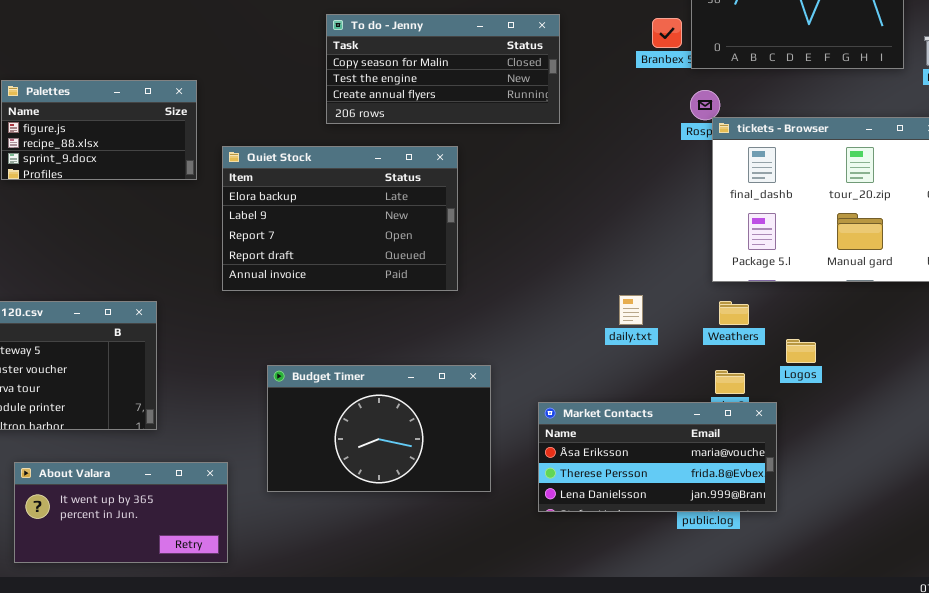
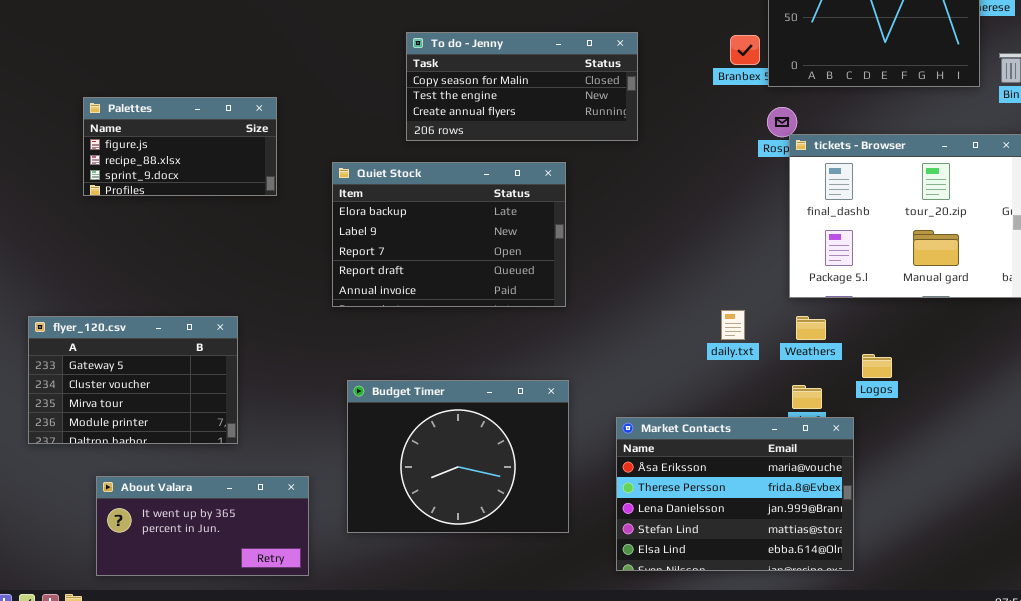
Quiet Stock: [222,146,458,291] -> [332,162,566,307], moved
daily.txt: [619,295,643,325] -> [721,310,745,340], moved
Budget Timer: [267,365,491,492] -> [347,380,569,533], resized
Market Contacts: [538,402,777,512] -> [616,417,854,571], resized

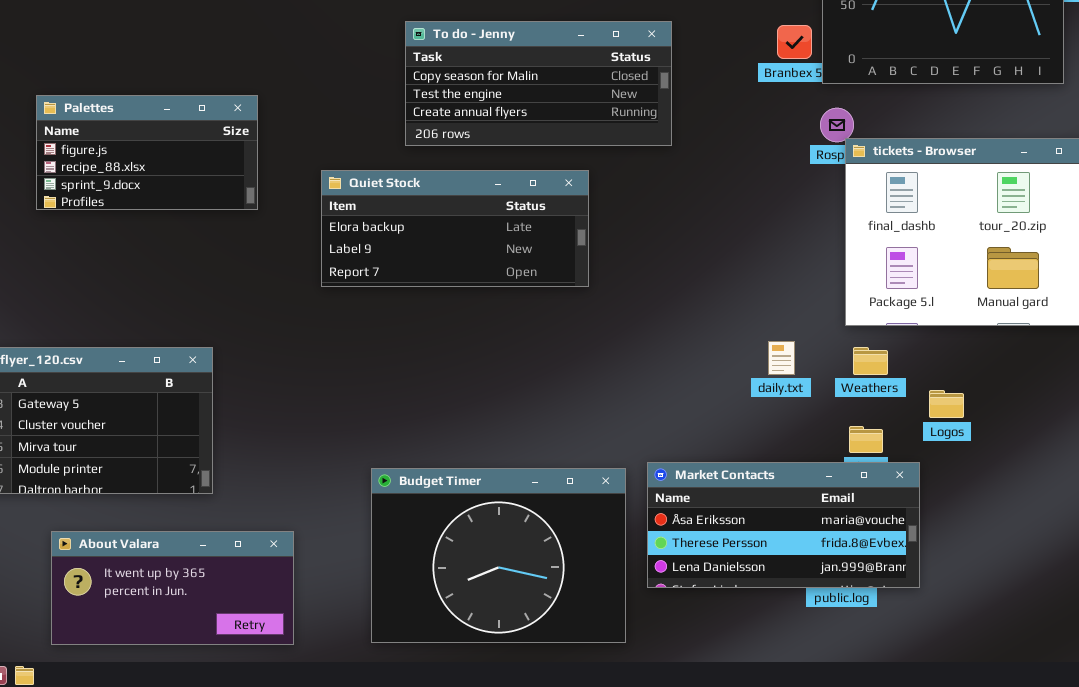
Quiet Stock: [332,162,566,307] -> [321,170,589,287], resized
Budget Timer: [347,380,569,533] -> [371,468,626,643], moved
Market Contacts: [616,417,854,571] -> [647,462,920,588], resized

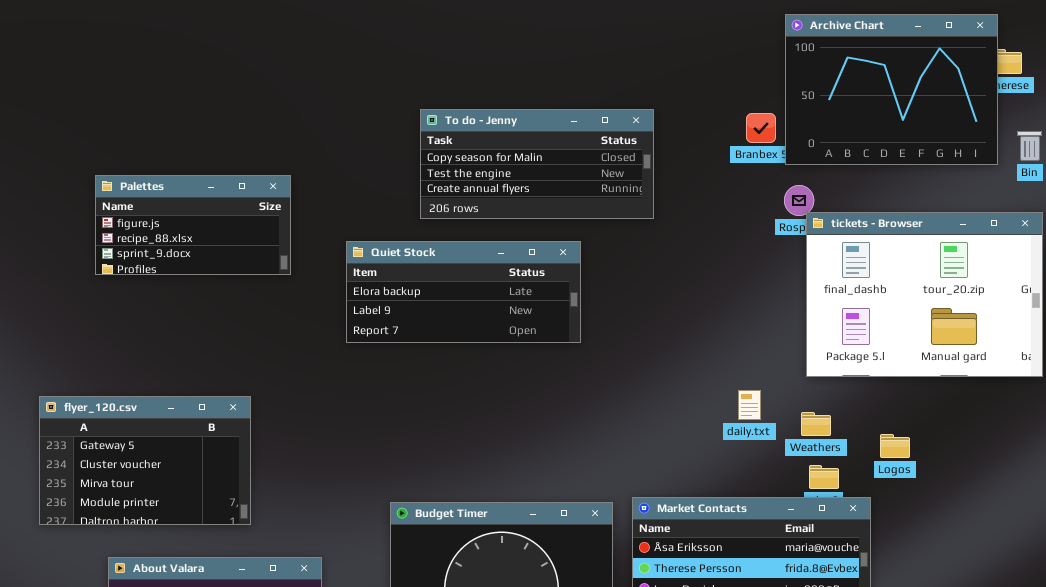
Weathers: [853,347,888,375] -> [801,412,831,436], moved

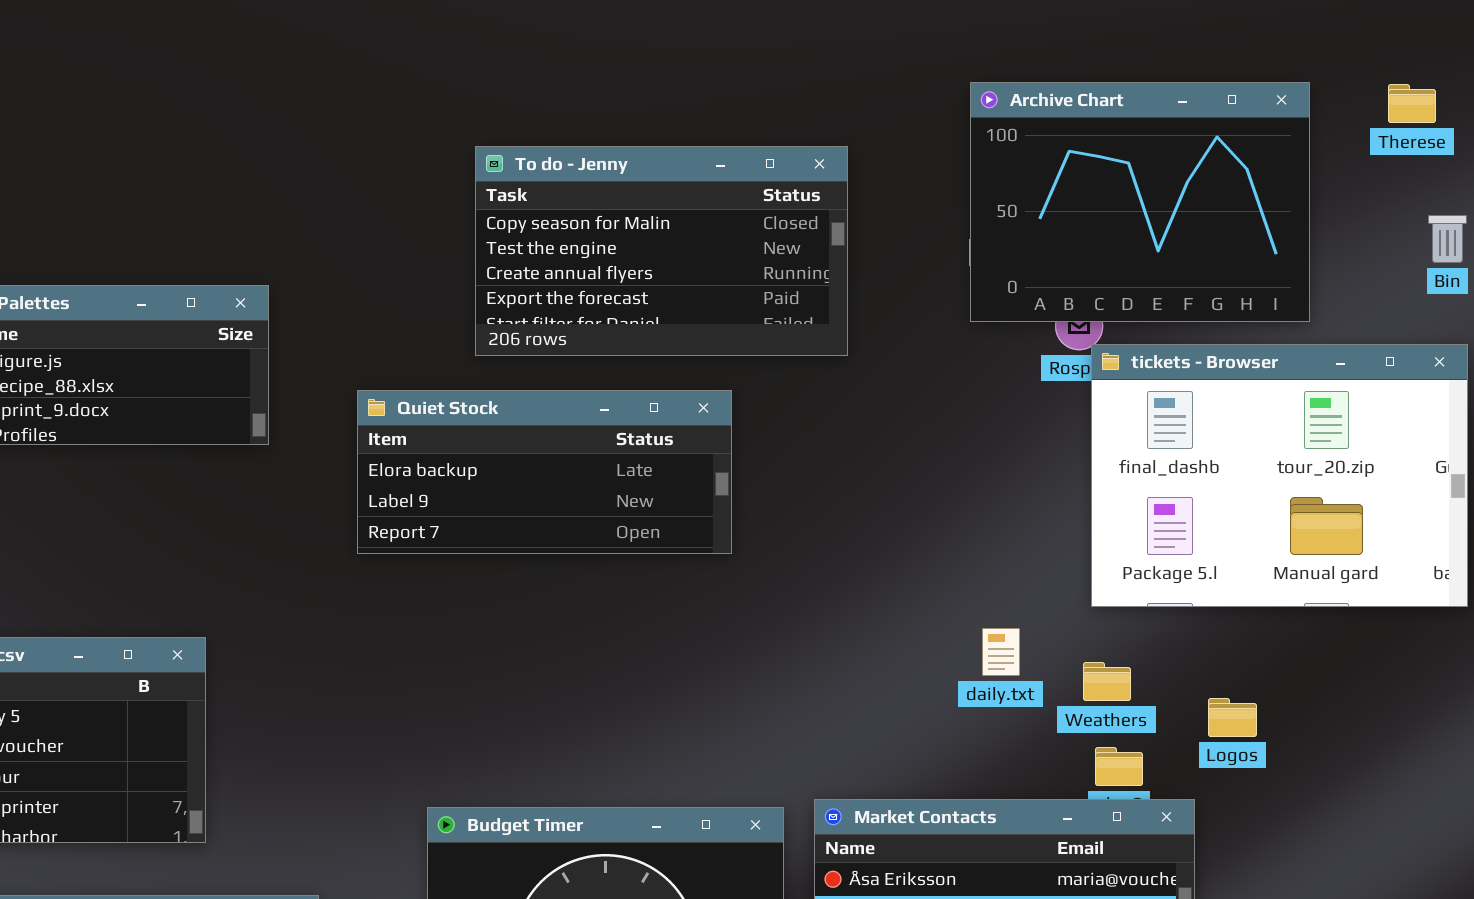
Archive Chart: [785,14,998,165] -> [970,82,1310,322], moved
To do - Jenny: [420,109,654,219] -> [475,146,848,356], resized

